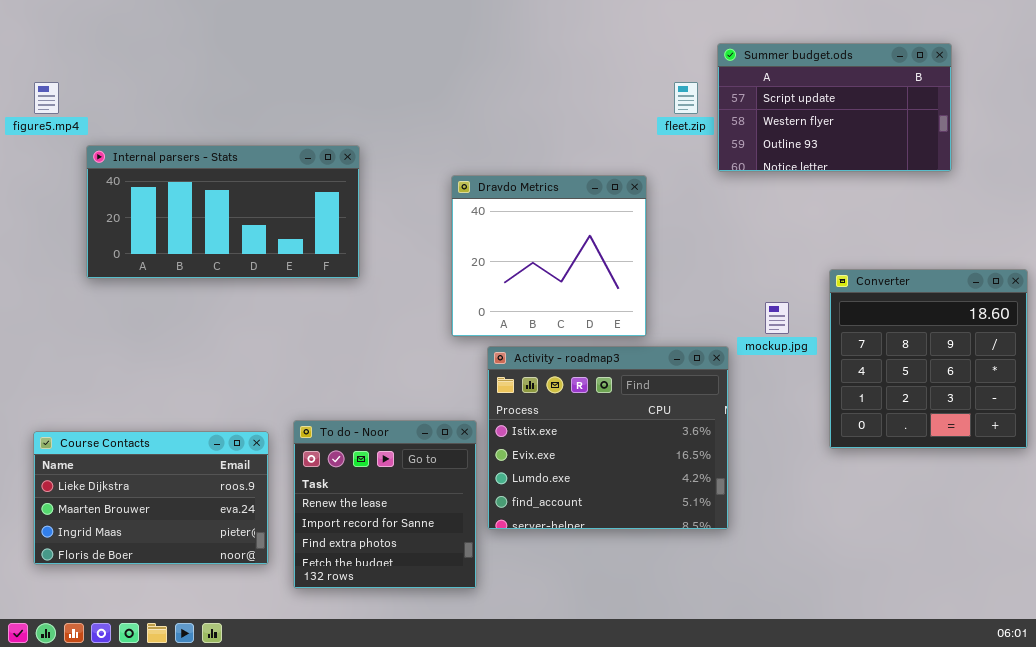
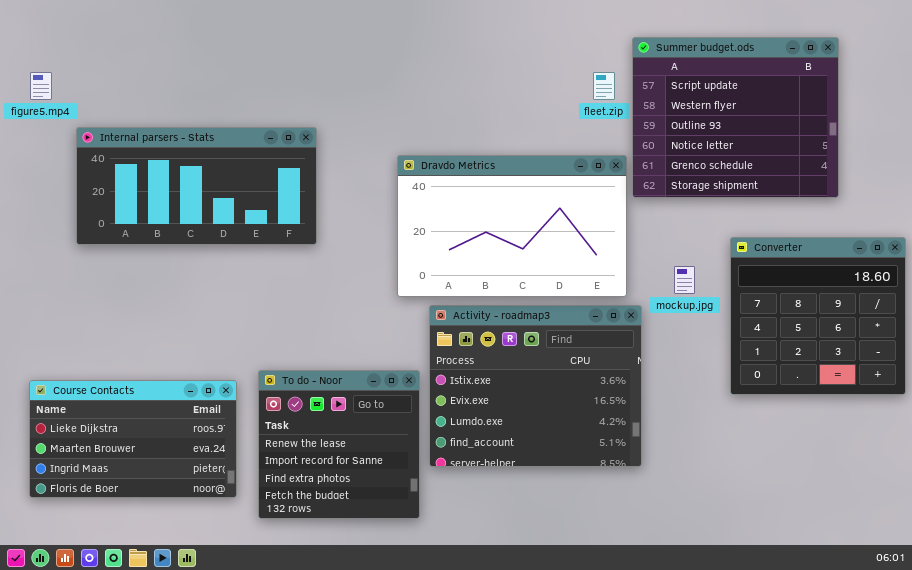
Summer budget.ods: [717,43,952,172] -> [632,37,839,198], resized
Dravdo Metrics: [451,175,647,337] -> [397,155,627,297], resized

